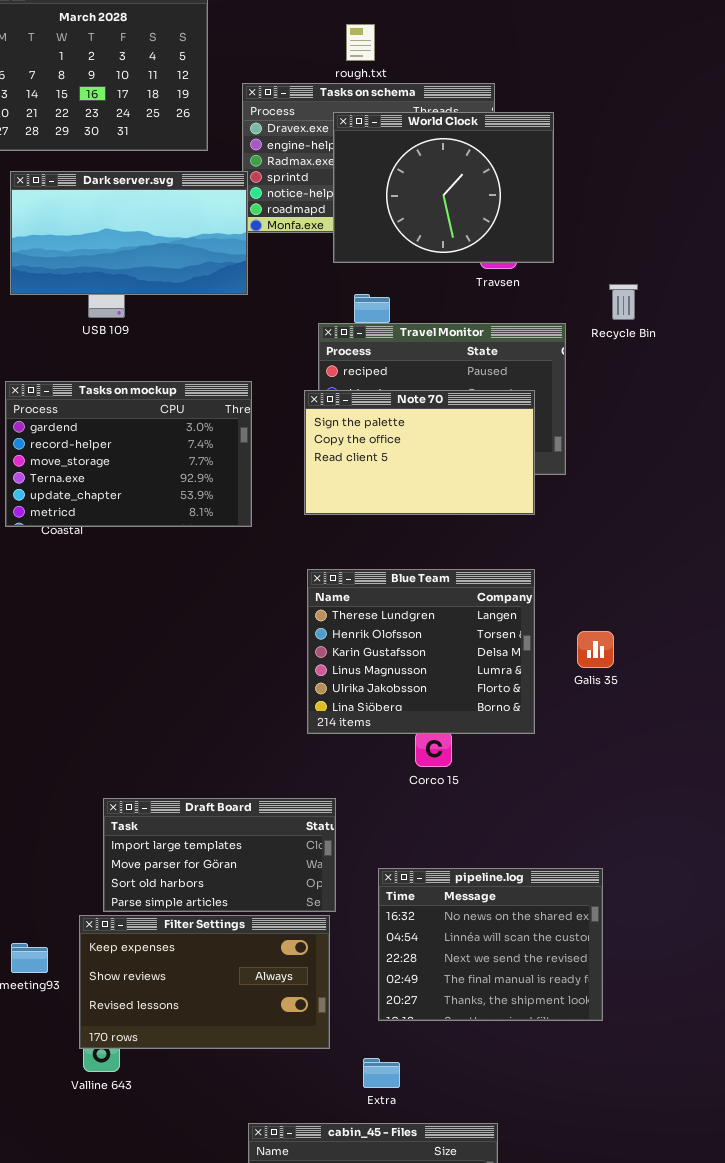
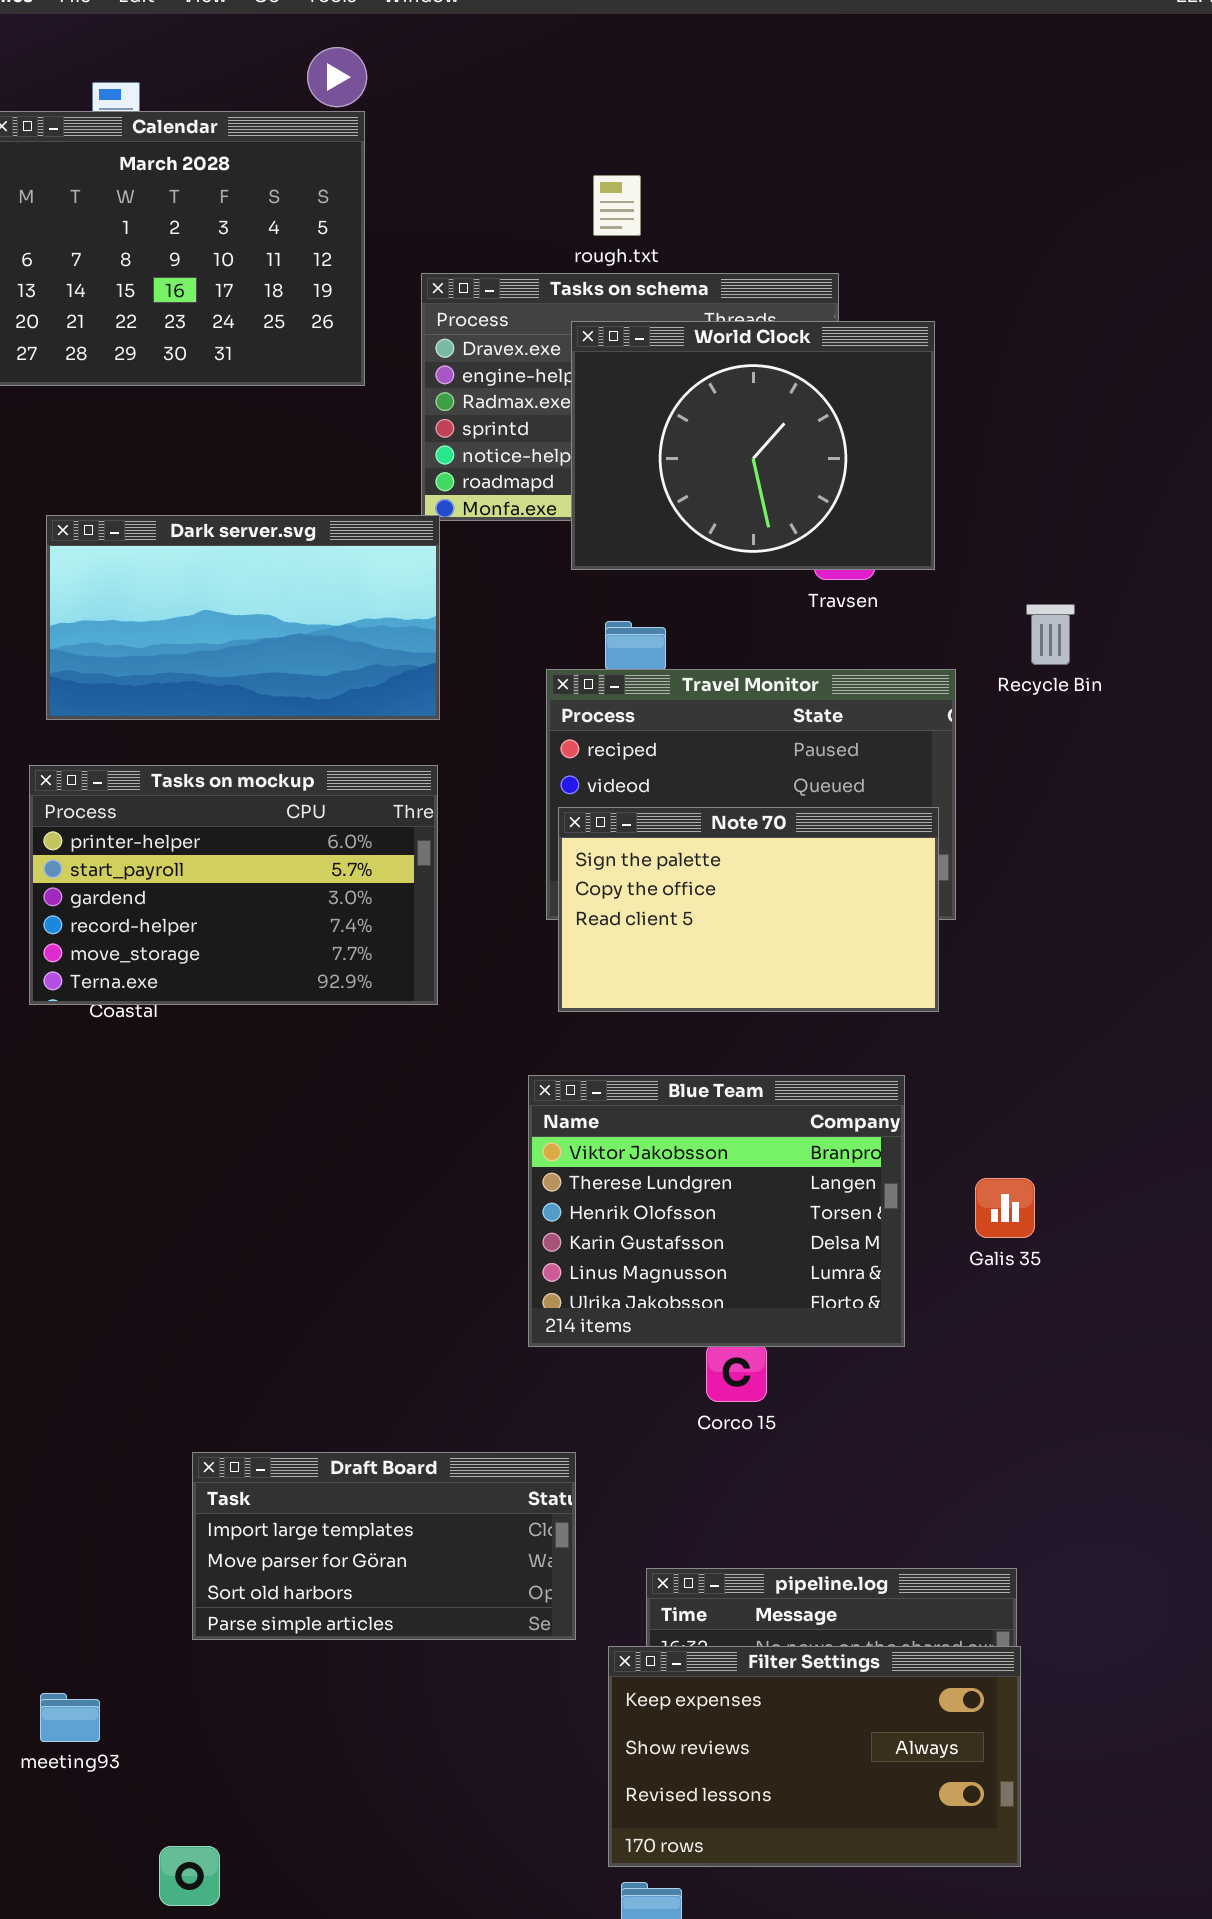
Dark server.svg: [10,171,248,295] -> [46,515,440,720], moved
Tasks on mockup: [5,381,252,527] -> [29,765,438,1005], scrolled up 2 rows
Note 70: [304,390,535,515] -> [558,807,939,1012], moved
Blue Team: [307,569,535,734] -> [528,1075,905,1347], scrolled up 1 row
Filter Settings: [79,915,330,1049] -> [608,1646,1021,1867], moved

